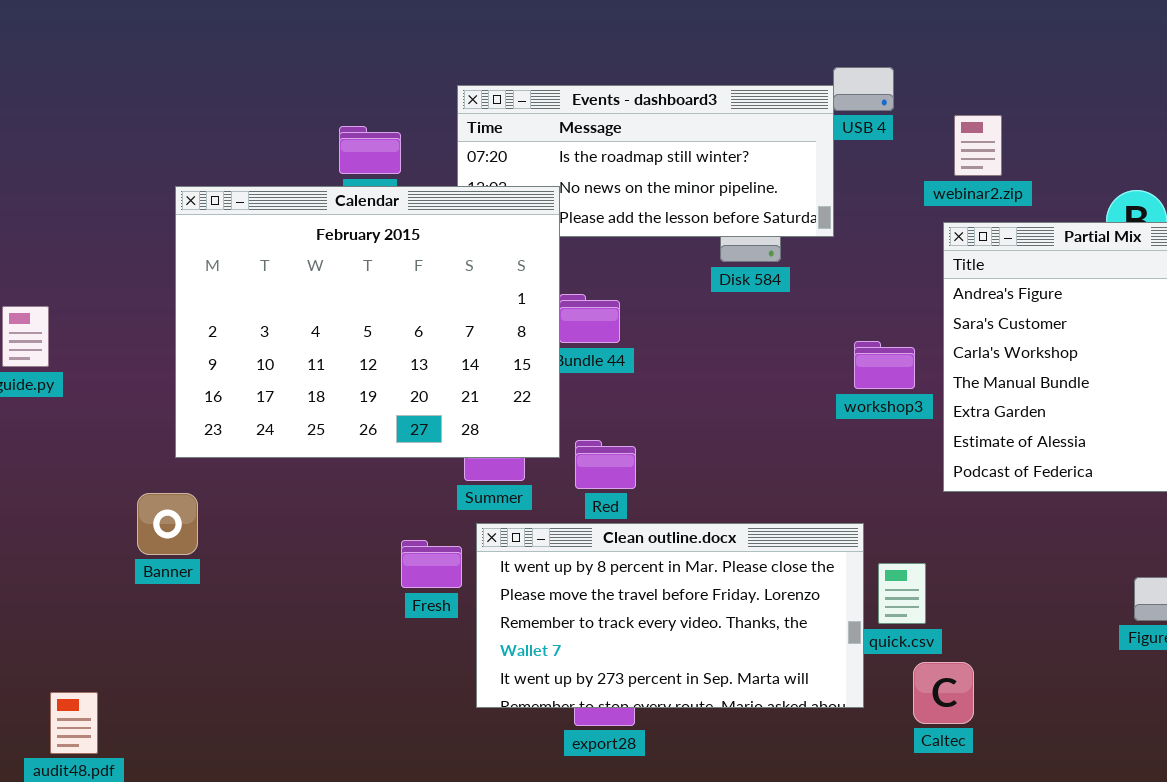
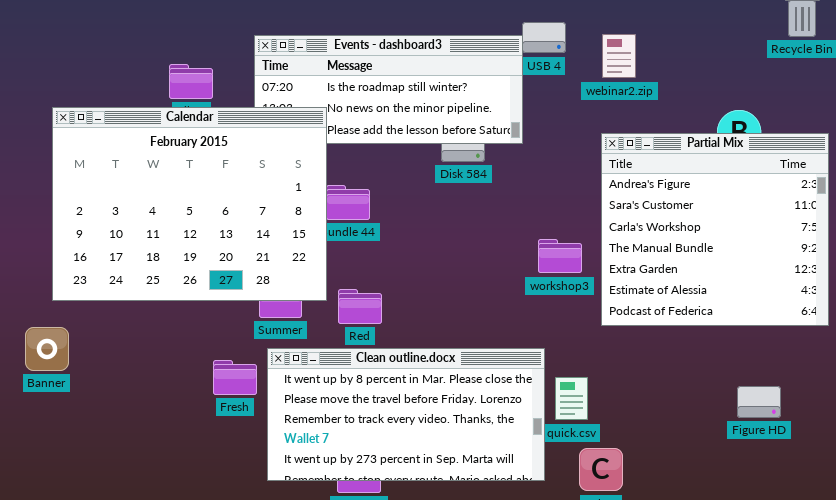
webinar2.zip: [954,115,1002,176] -> [602,34,636,78], moved
workshop3: [854,341,915,389] -> [538,239,582,273], moved

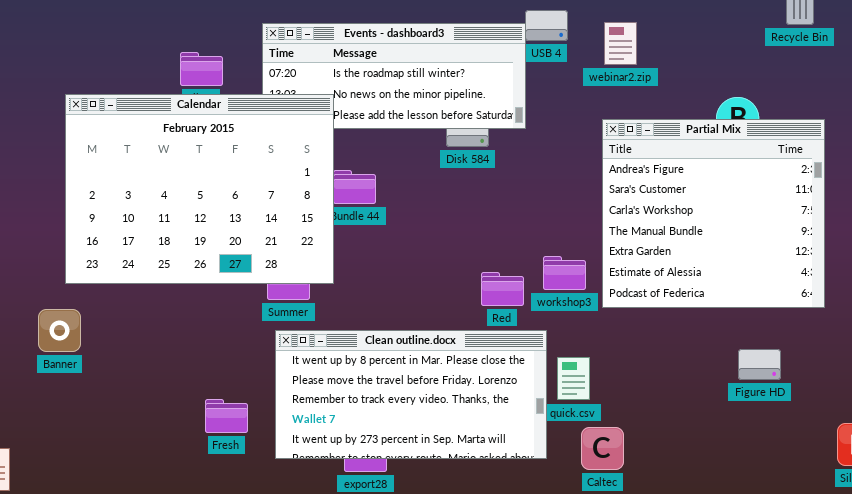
workshop3: [538,239,582,273] -> [543,256,586,290], moved
Red: [338,289,382,324] -> [481,272,524,306], moved
Fresh: [213,360,257,395] -> [205,399,248,433], moved
Figure HD: [737,386,781,418] -> [738,349,781,380], moved

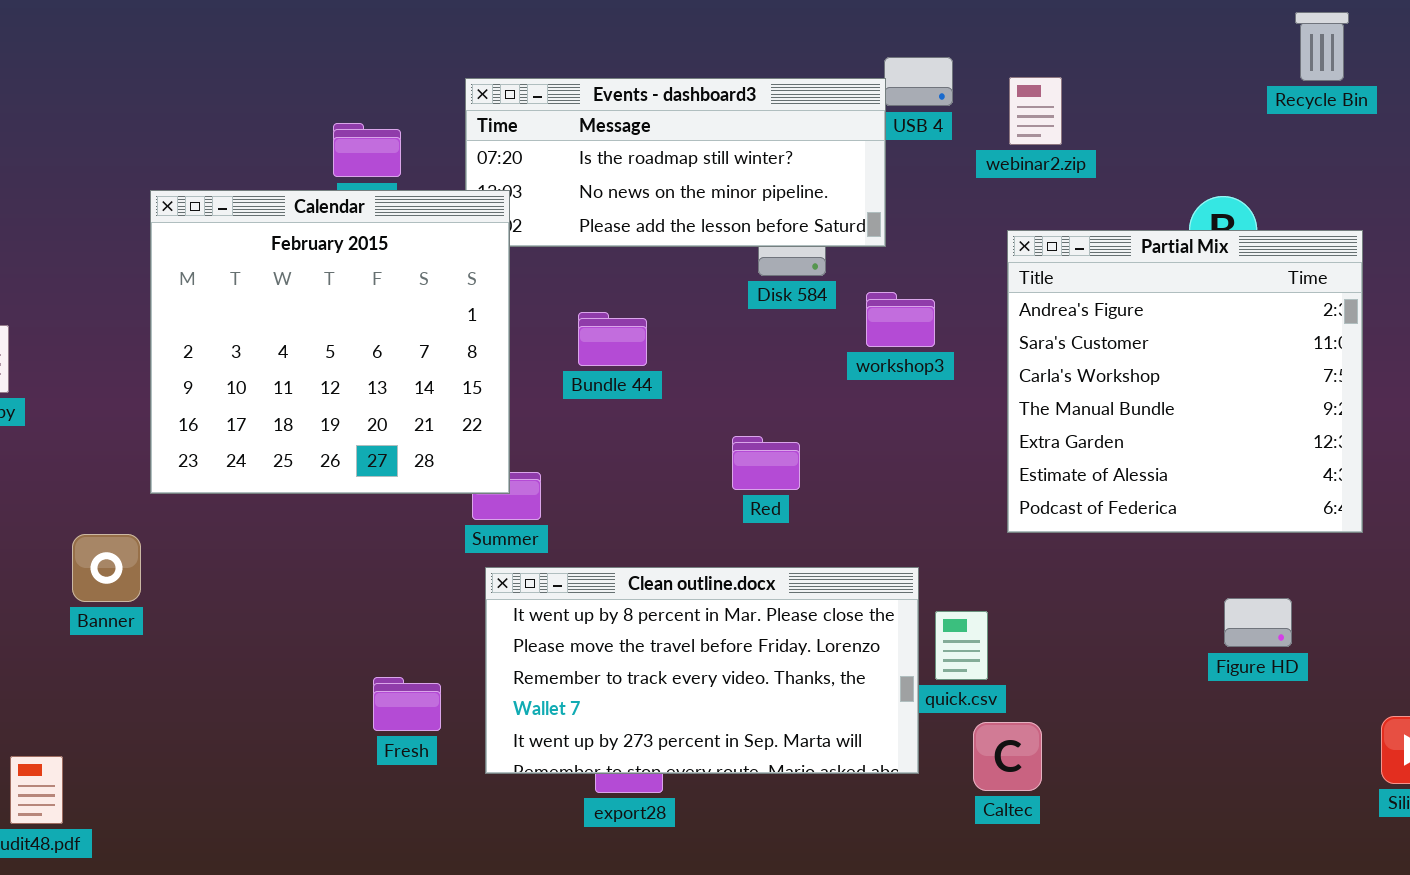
Calendar: [65,94,334,284] -> [150,190,510,494], resized
workshop3: [543,256,586,290] -> [866,292,935,347], moved
Red: [481,272,524,306] -> [732,436,800,490], moved
Banner: [38,309,81,352] -> [72,534,141,602], moved

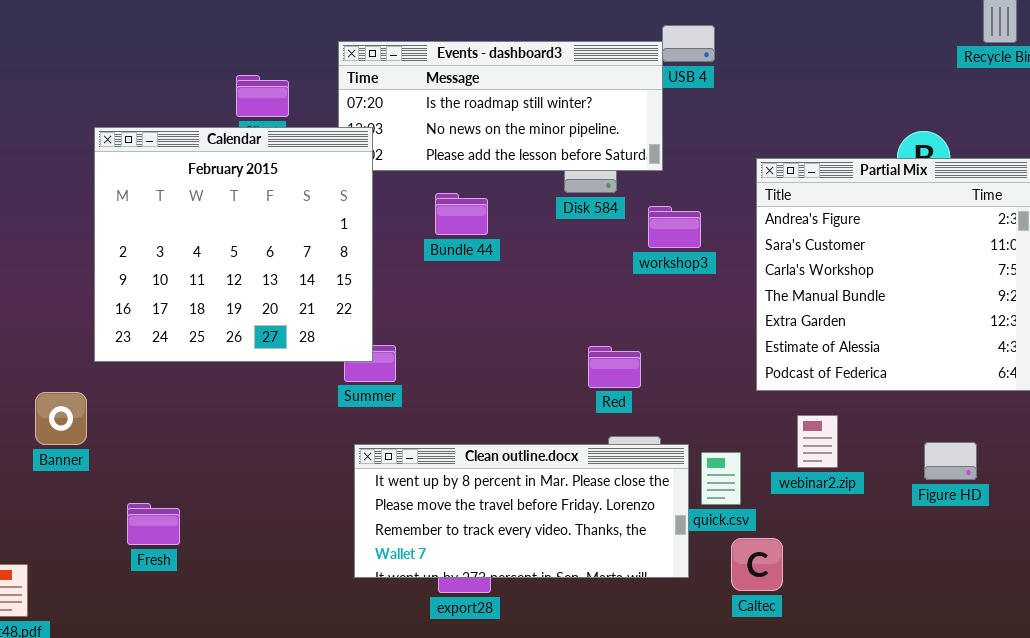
webinar2.zip: [1009,77,1062,145] -> [797,415,838,468], moved
Bundle 44: [578,312,647,366] -> [435,193,488,235], moved
Red: [732,436,800,490] -> [588,346,641,388], moved
Clean outline.docx: [485,567,919,774] -> [354,444,689,578], resized
Fresh: [373,677,441,731] -> [127,503,180,545], moved

